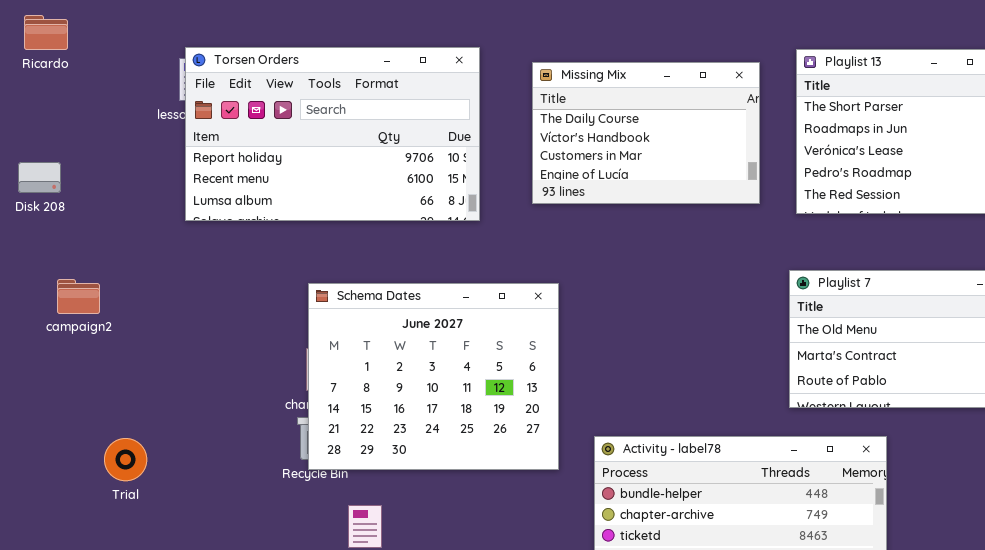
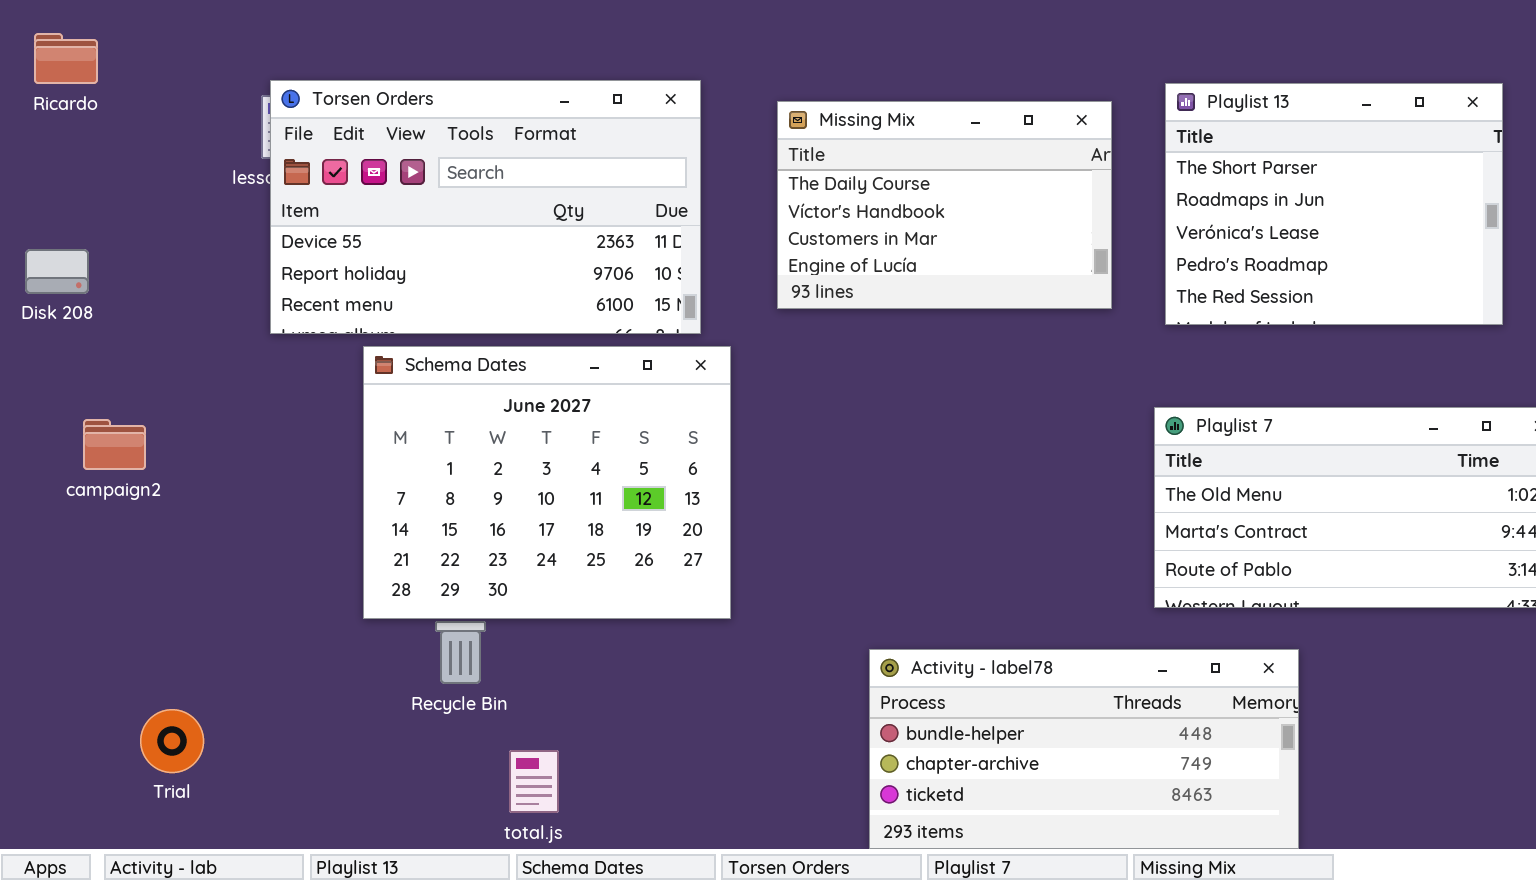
Torsen Orders: [185,47,480,221] -> [270,80,701,334], scrolled up 1 row
Schema Dates: [308,283,559,470] -> [363,346,731,619], moved
Trial: [104,438,147,481] -> [140,709,204,773], moved

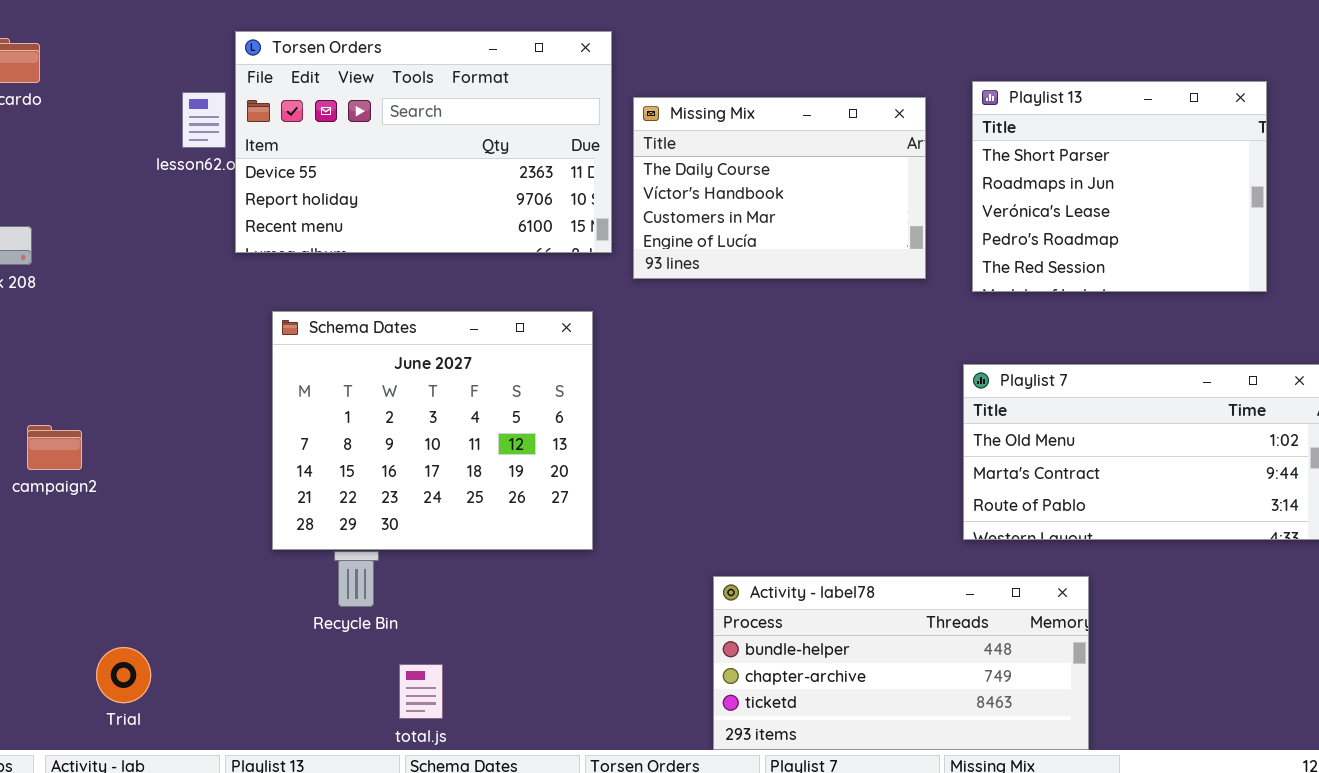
Torsen Orders: [270,80,701,334] -> [235,31,612,253], moved
campaign2: [83,419,146,470] -> [27,425,82,470], moved
Trial: [140,709,204,773] -> [96,647,151,703], moved

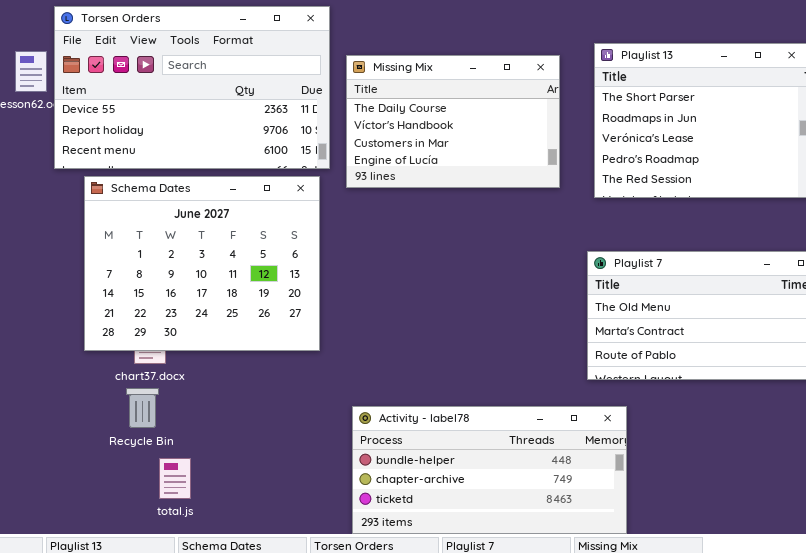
Schema Dates: [272,311,593,550] -> [84,176,320,351], moved
Activity - label78: [713,576,1089,750] -> [352,406,627,534], moved
total.js: [399,664,443,719] -> [159,458,191,499], moved

